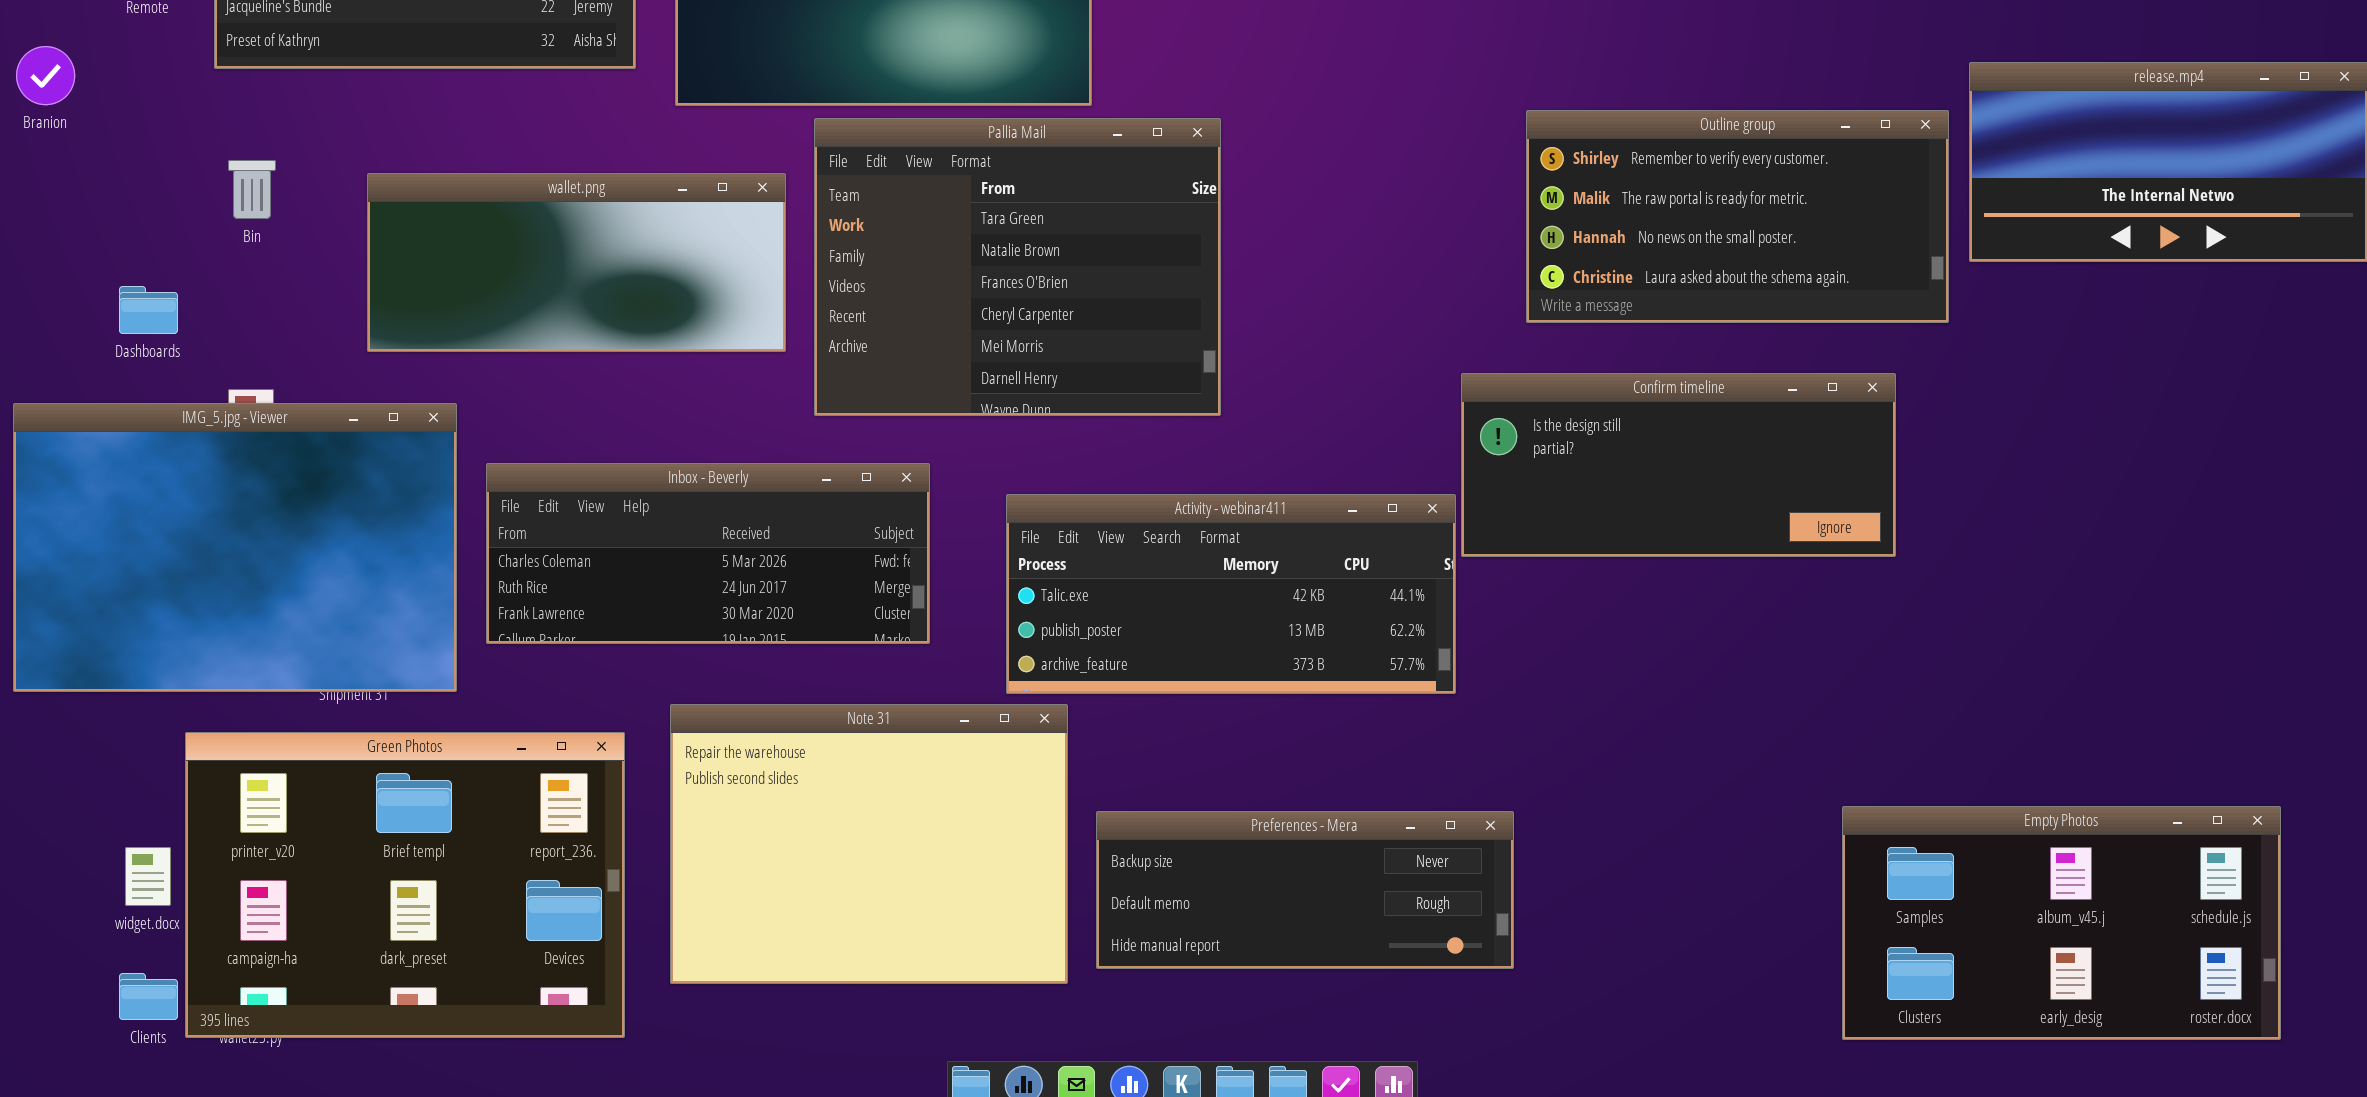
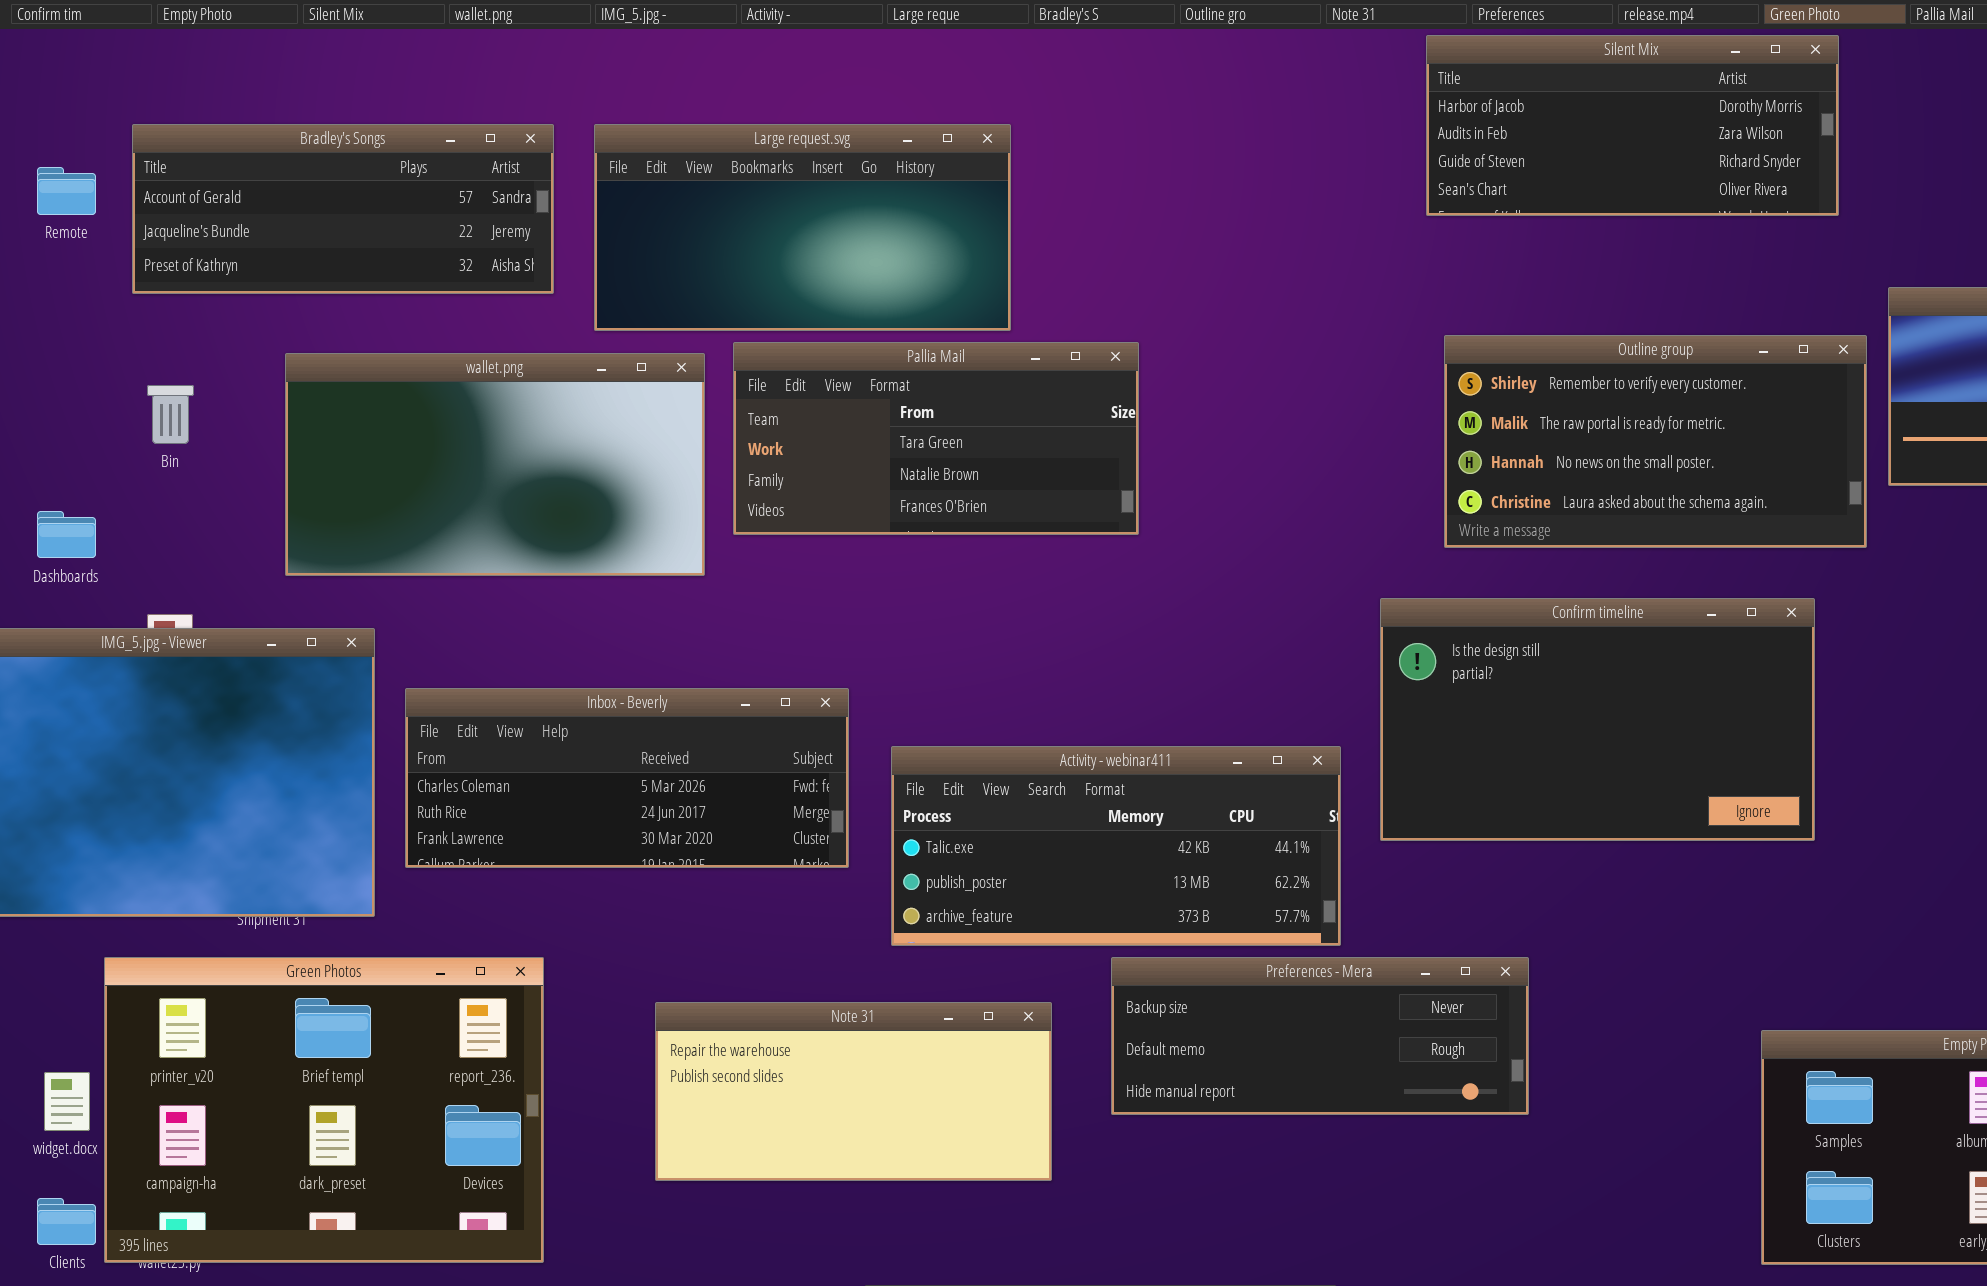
Pallia Mail: [814,118,1221,416] -> [733,342,1139,535], resized
wallet.png: [367,173,786,352] -> [285,353,705,576], resized
Confirm timeline: [1461,373,1896,557] -> [1380,598,1815,841], resized
Activity - webinar411: [1006,494,1456,694] -> [891,746,1341,946], moved
Note 31: [670,704,1068,984] -> [655,1002,1052,1181], moved, resized
Preferences - Mera: [1096,811,1514,969] -> [1111,957,1529,1115], moved

